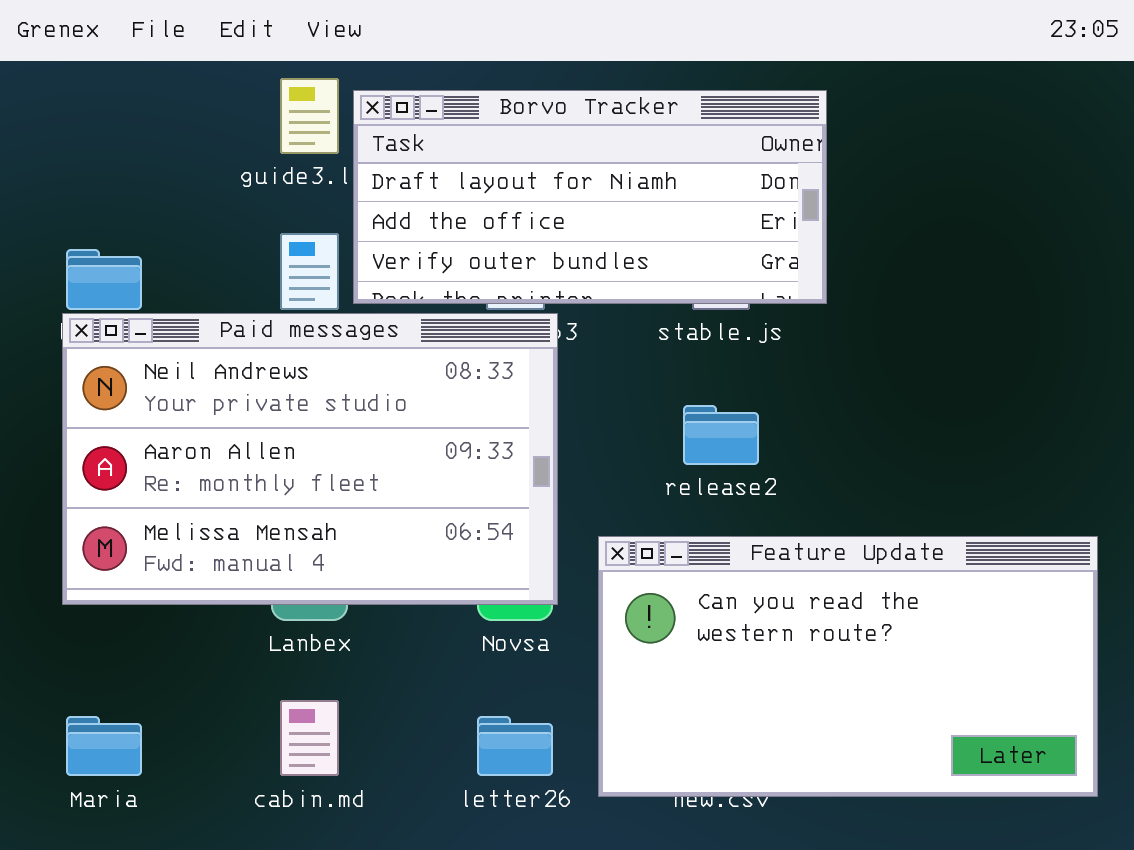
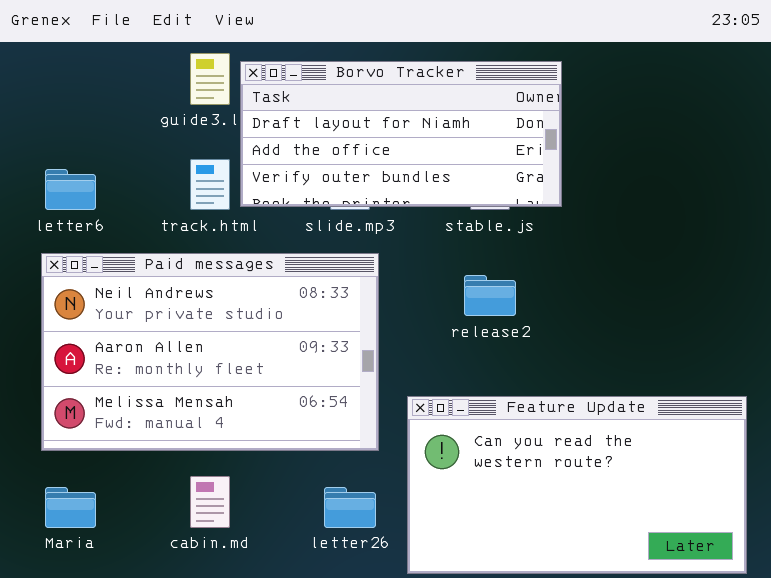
Paid messages: [62,313,558,605] -> [41,253,379,451], moved
Feature Update: [598,536,1098,797] -> [407,396,747,574], moved

